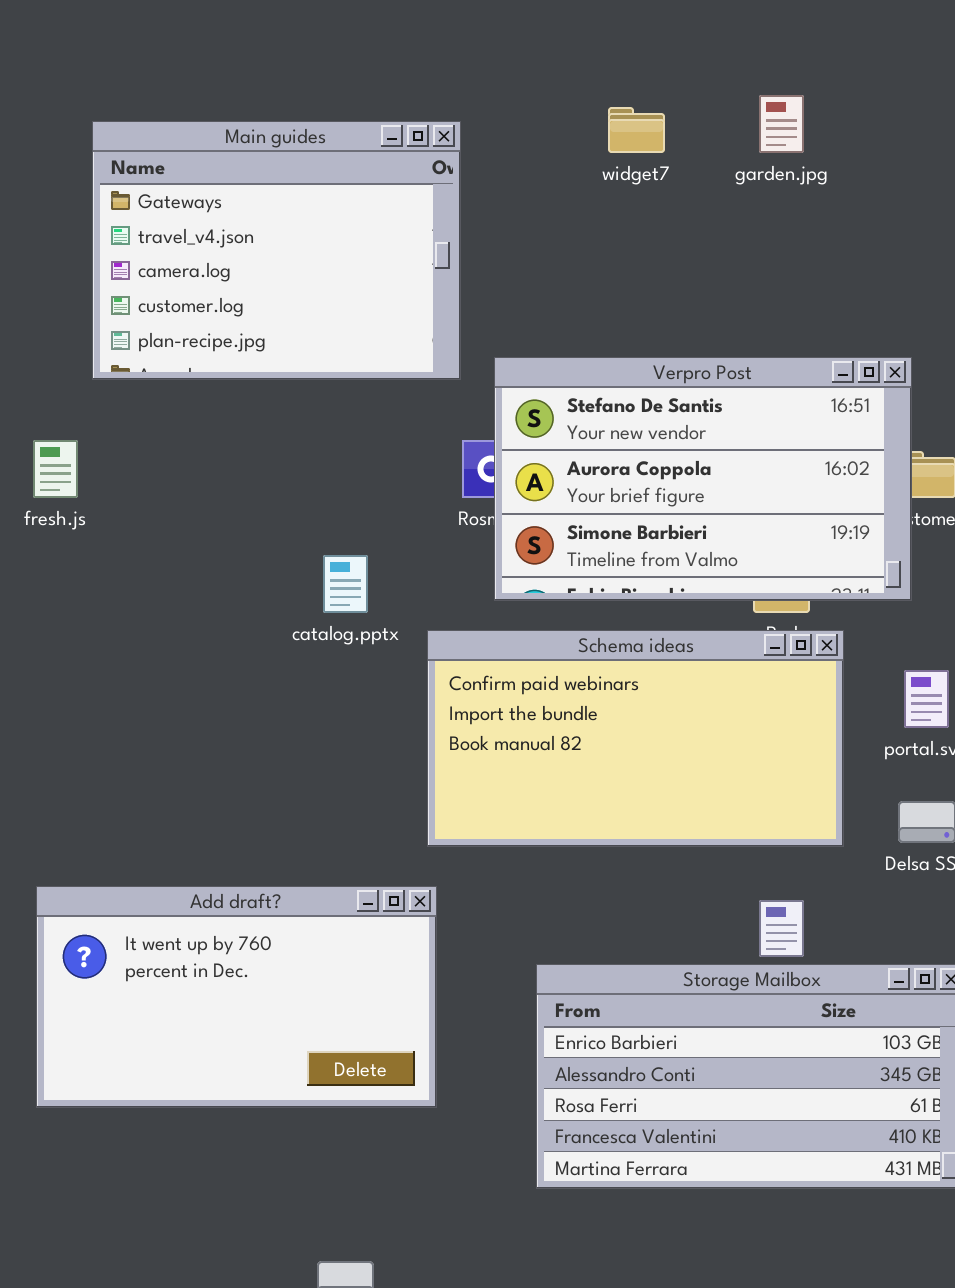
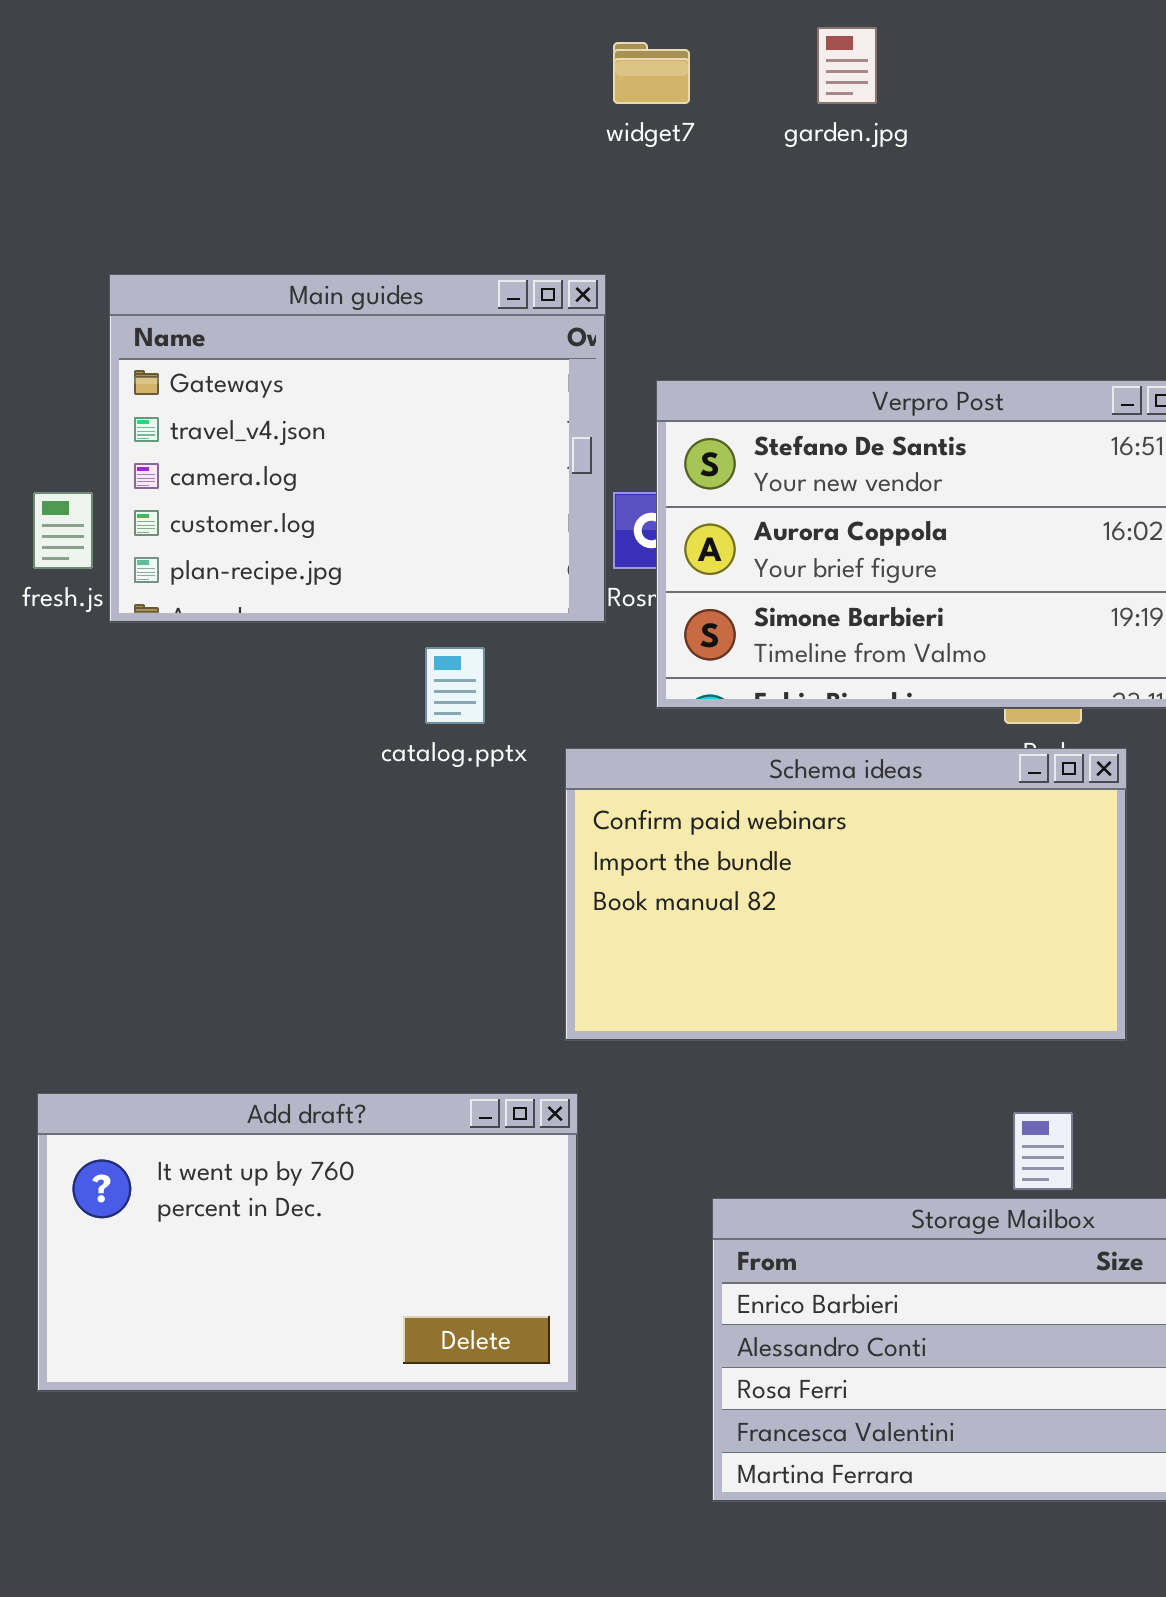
garden.jpg: [759,95,804,153] -> [817,27,877,104], moved
widget7: [608,107,665,153] -> [613,42,690,104], moved
Main guides: [92,121,461,380] -> [109,274,606,623], moved

